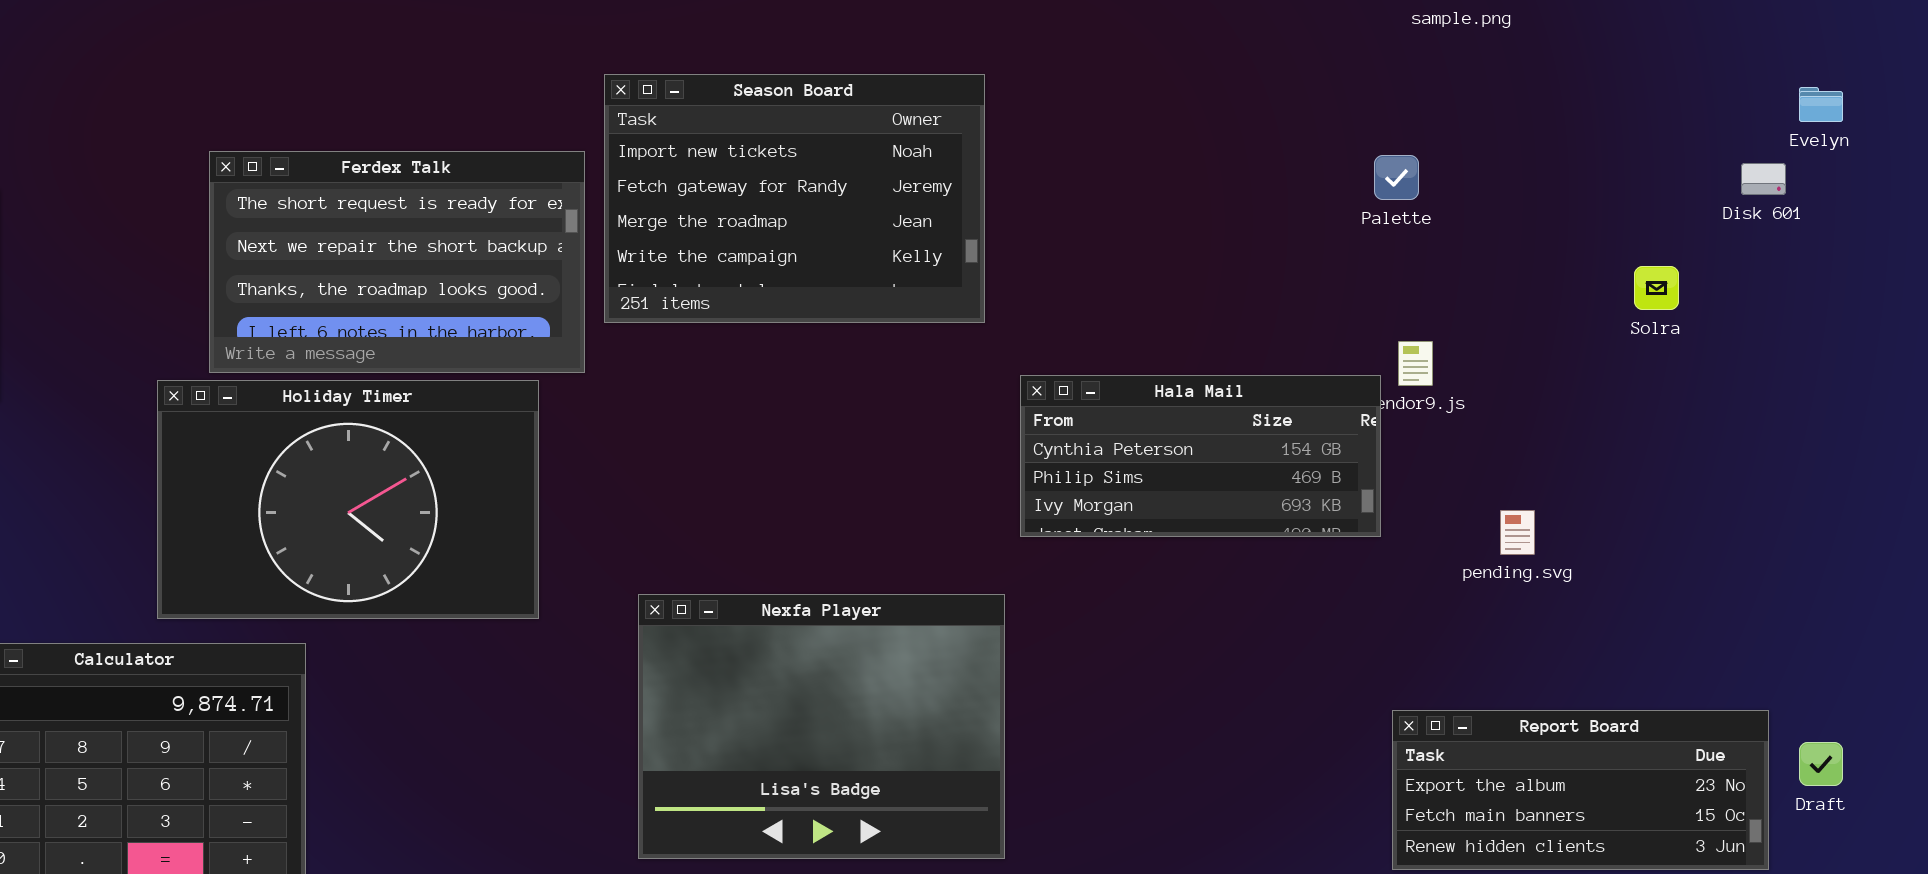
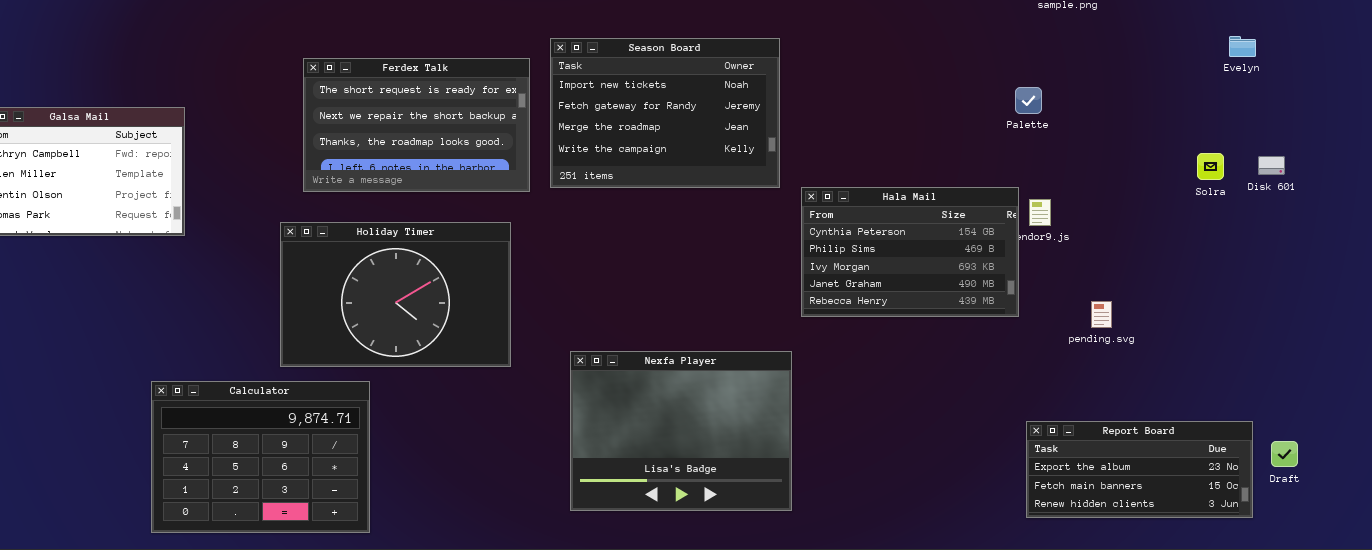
Evelyn: [1799,87,1843,122] -> [1229,36,1256,57], moved
Ferdex Talk: [209,151,585,373] -> [303,58,530,192], moved
Disk 601: [1741,163,1786,195] -> [1258,156,1285,175], moved
Solra: [1634,266,1679,310] -> [1197,153,1224,180], moved
Hala Mail: [1020,375,1381,537] -> [801,187,1019,317], resized

